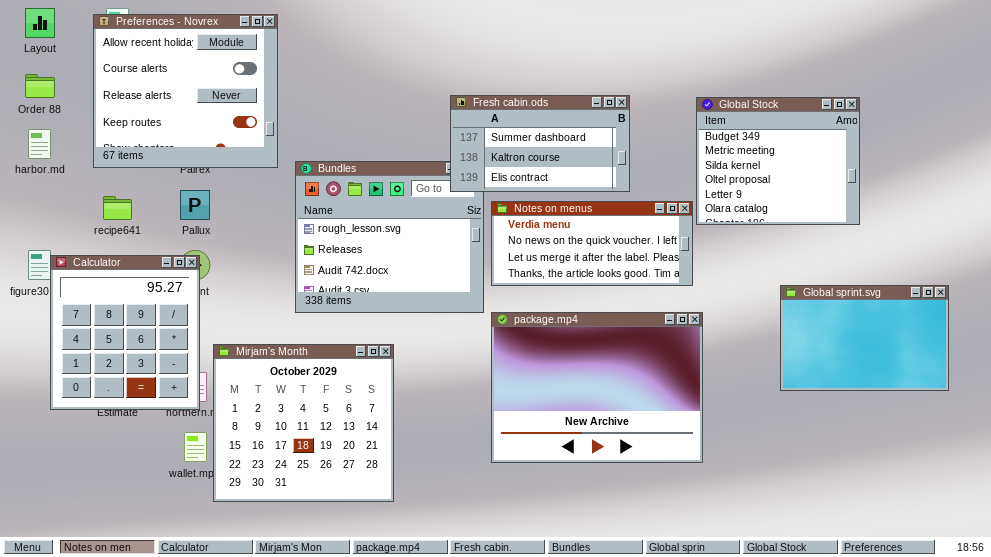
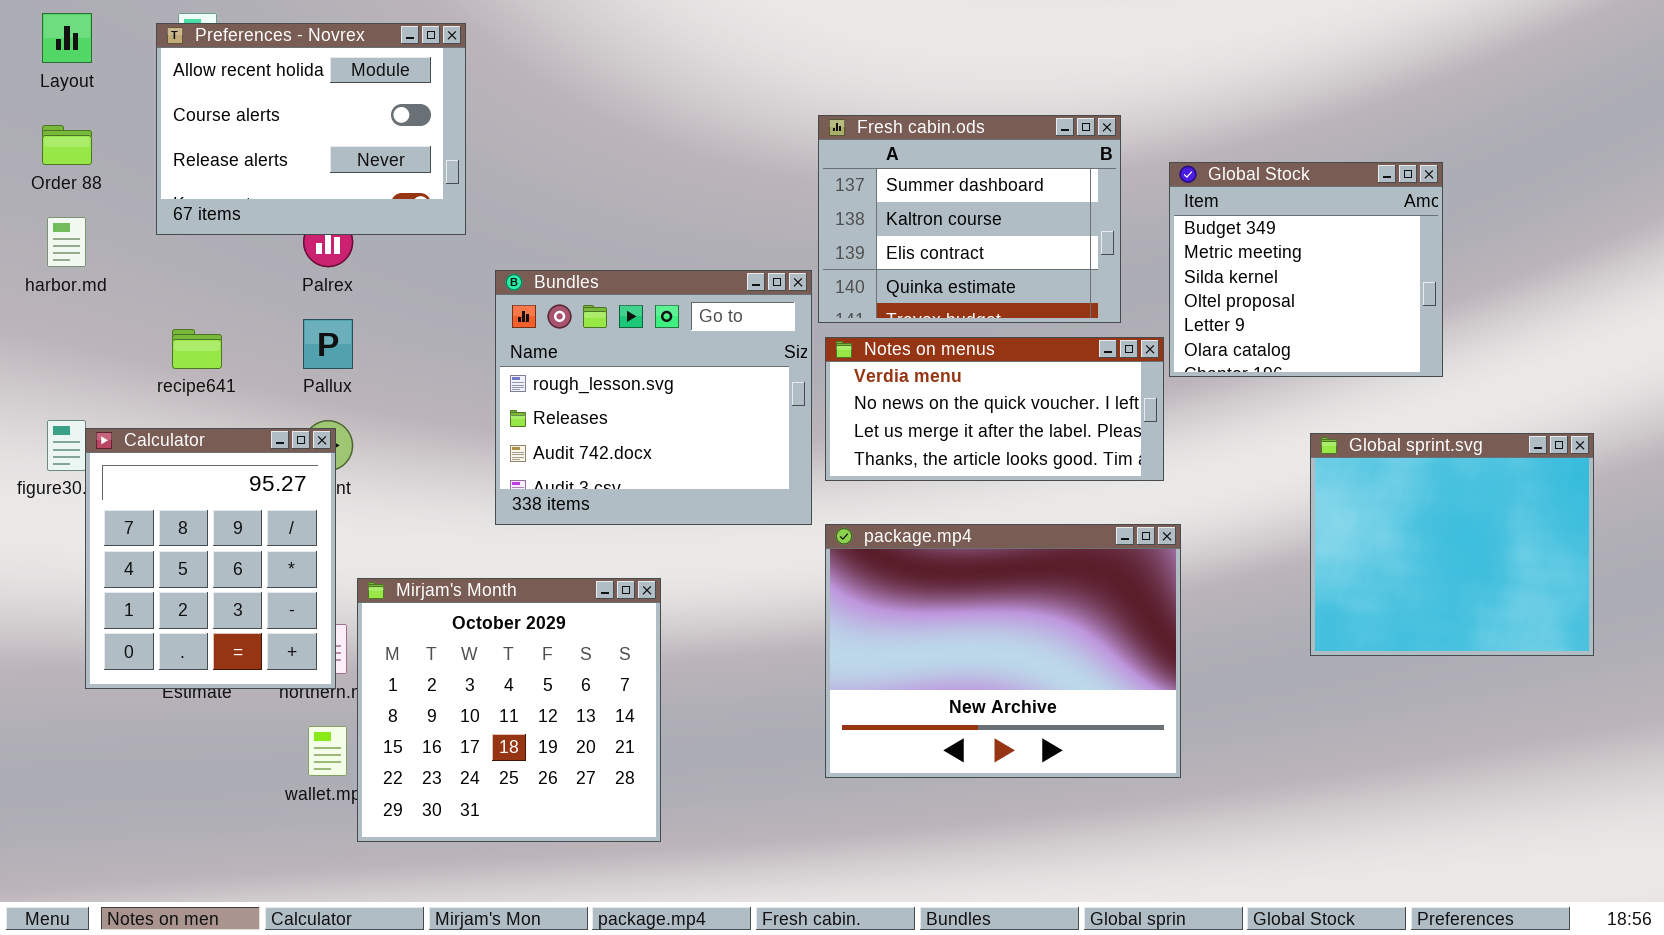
Preferences - Novrex: [93,14,278,168] -> [156,23,466,235], resized
Fresh cabin.ods: [450,95,630,192] -> [818,115,1121,323], moved, resized
Global sprint.svg: [780,285,949,391] -> [1310,433,1594,656], resized

